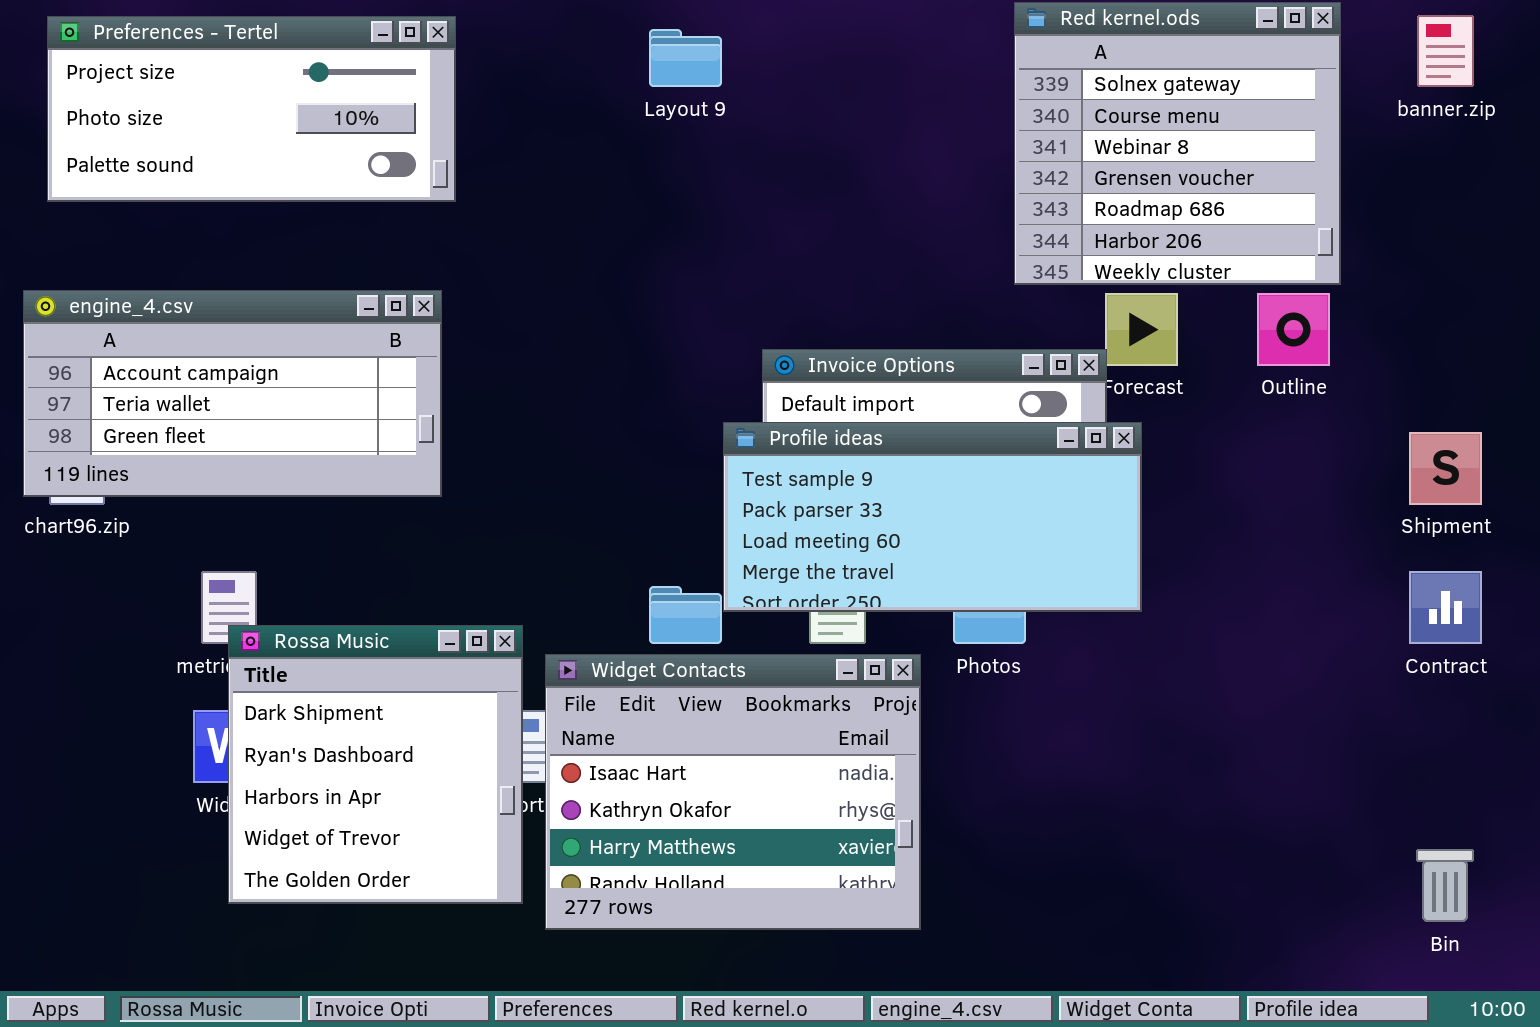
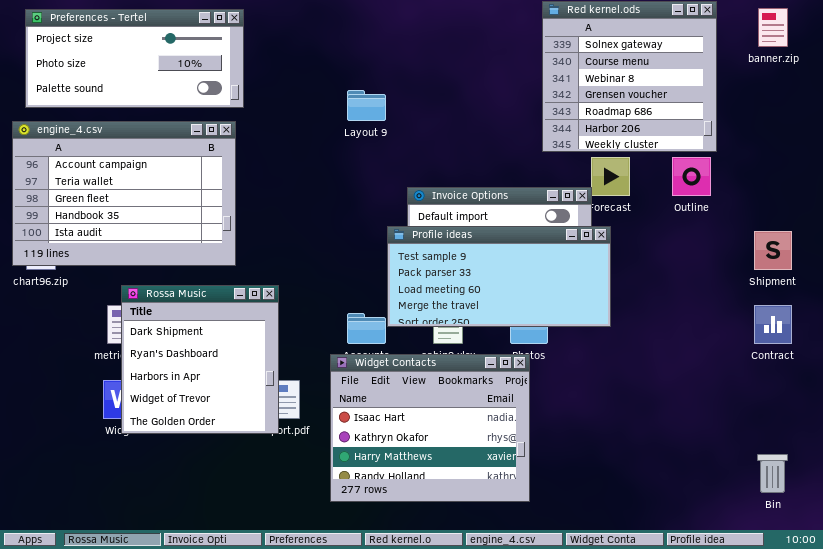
Layout 9: [649,29,722,87] -> [347,90,386,121], moved
engine_4.csv: [23,290,442,497] -> [12,121,236,266], resized
Rossa Music: [228,625,523,904] -> [121,285,279,434], moved
Widget Contacts: [545,654,921,930] -> [330,354,530,502], moved

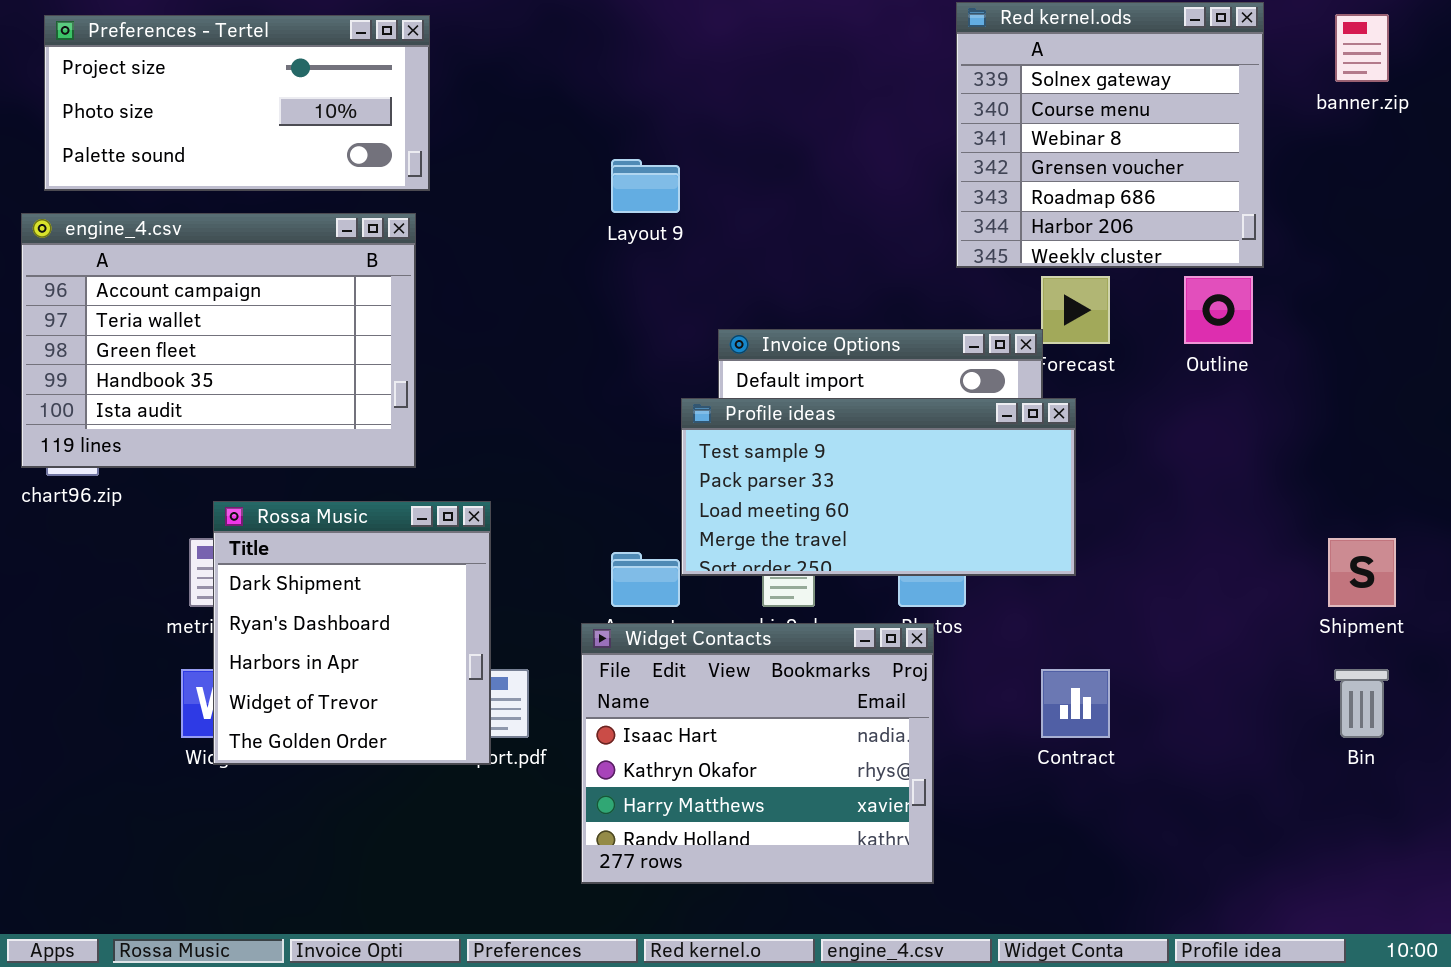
Shipment: [754,231,792,270] -> [1328,538,1396,607], moved
Contract: [754,305,792,344] -> [1041,669,1110,738], moved
Bin: [757,454,788,493] -> [1334,669,1389,738], moved

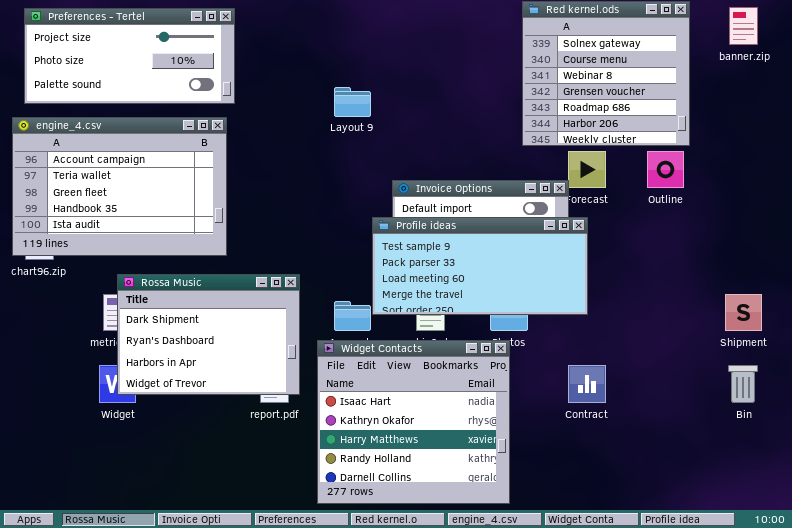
Rossa Music: [213,501,491,765] -> [117,274,300,395], resized
Widget Contacts: [581,623,934,884] -> [317,340,510,504], resized

